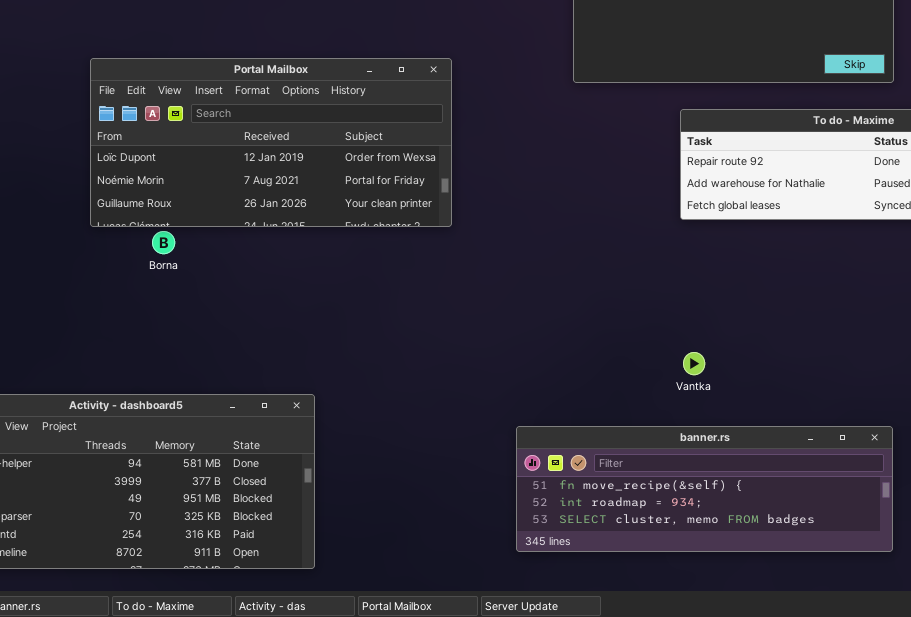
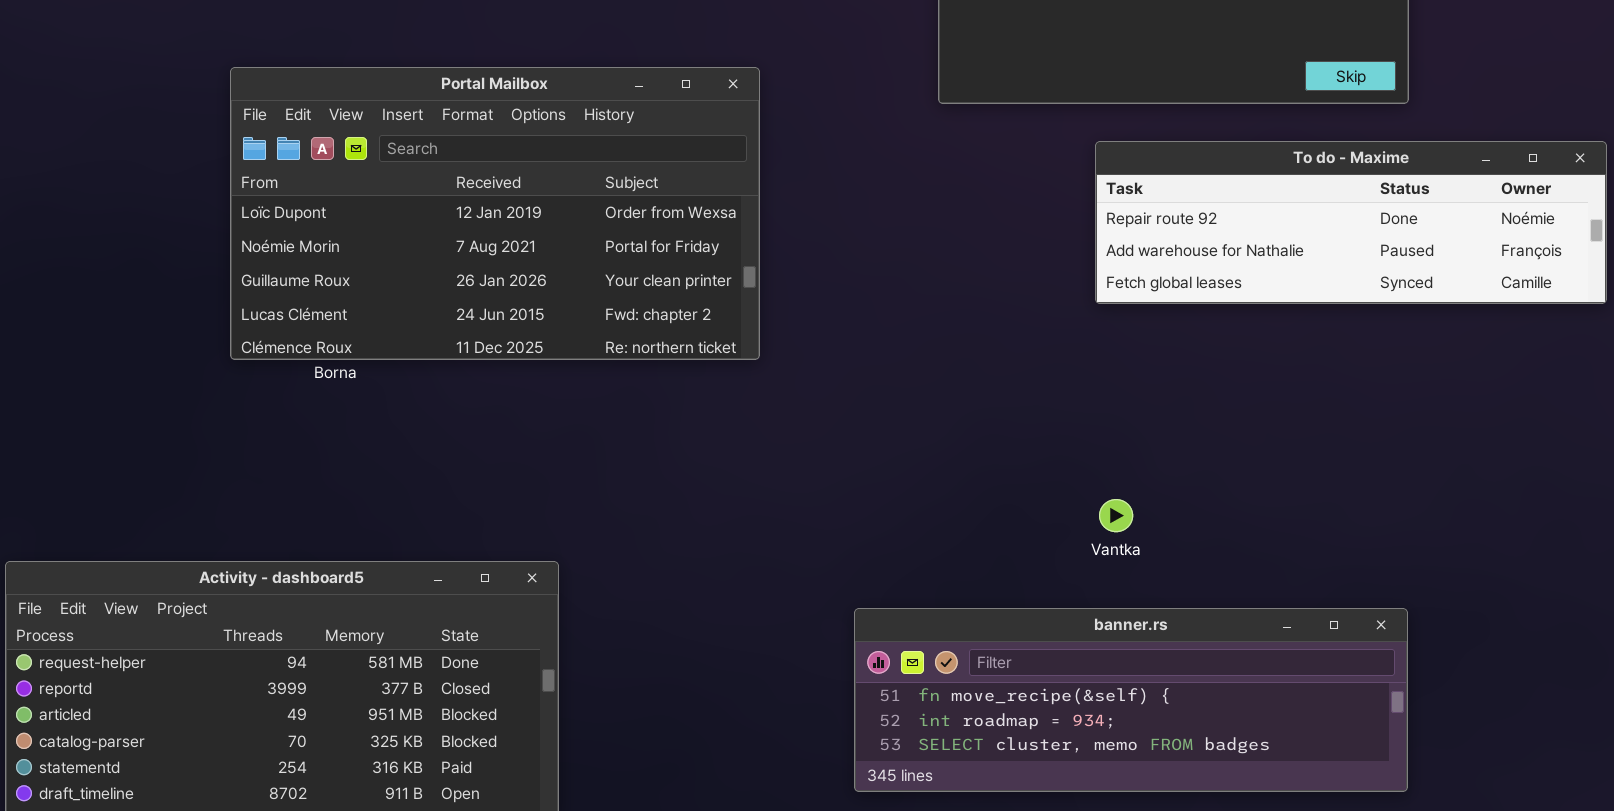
Portal Mailbox: [90,58,452,227] -> [230,67,760,360], resized

